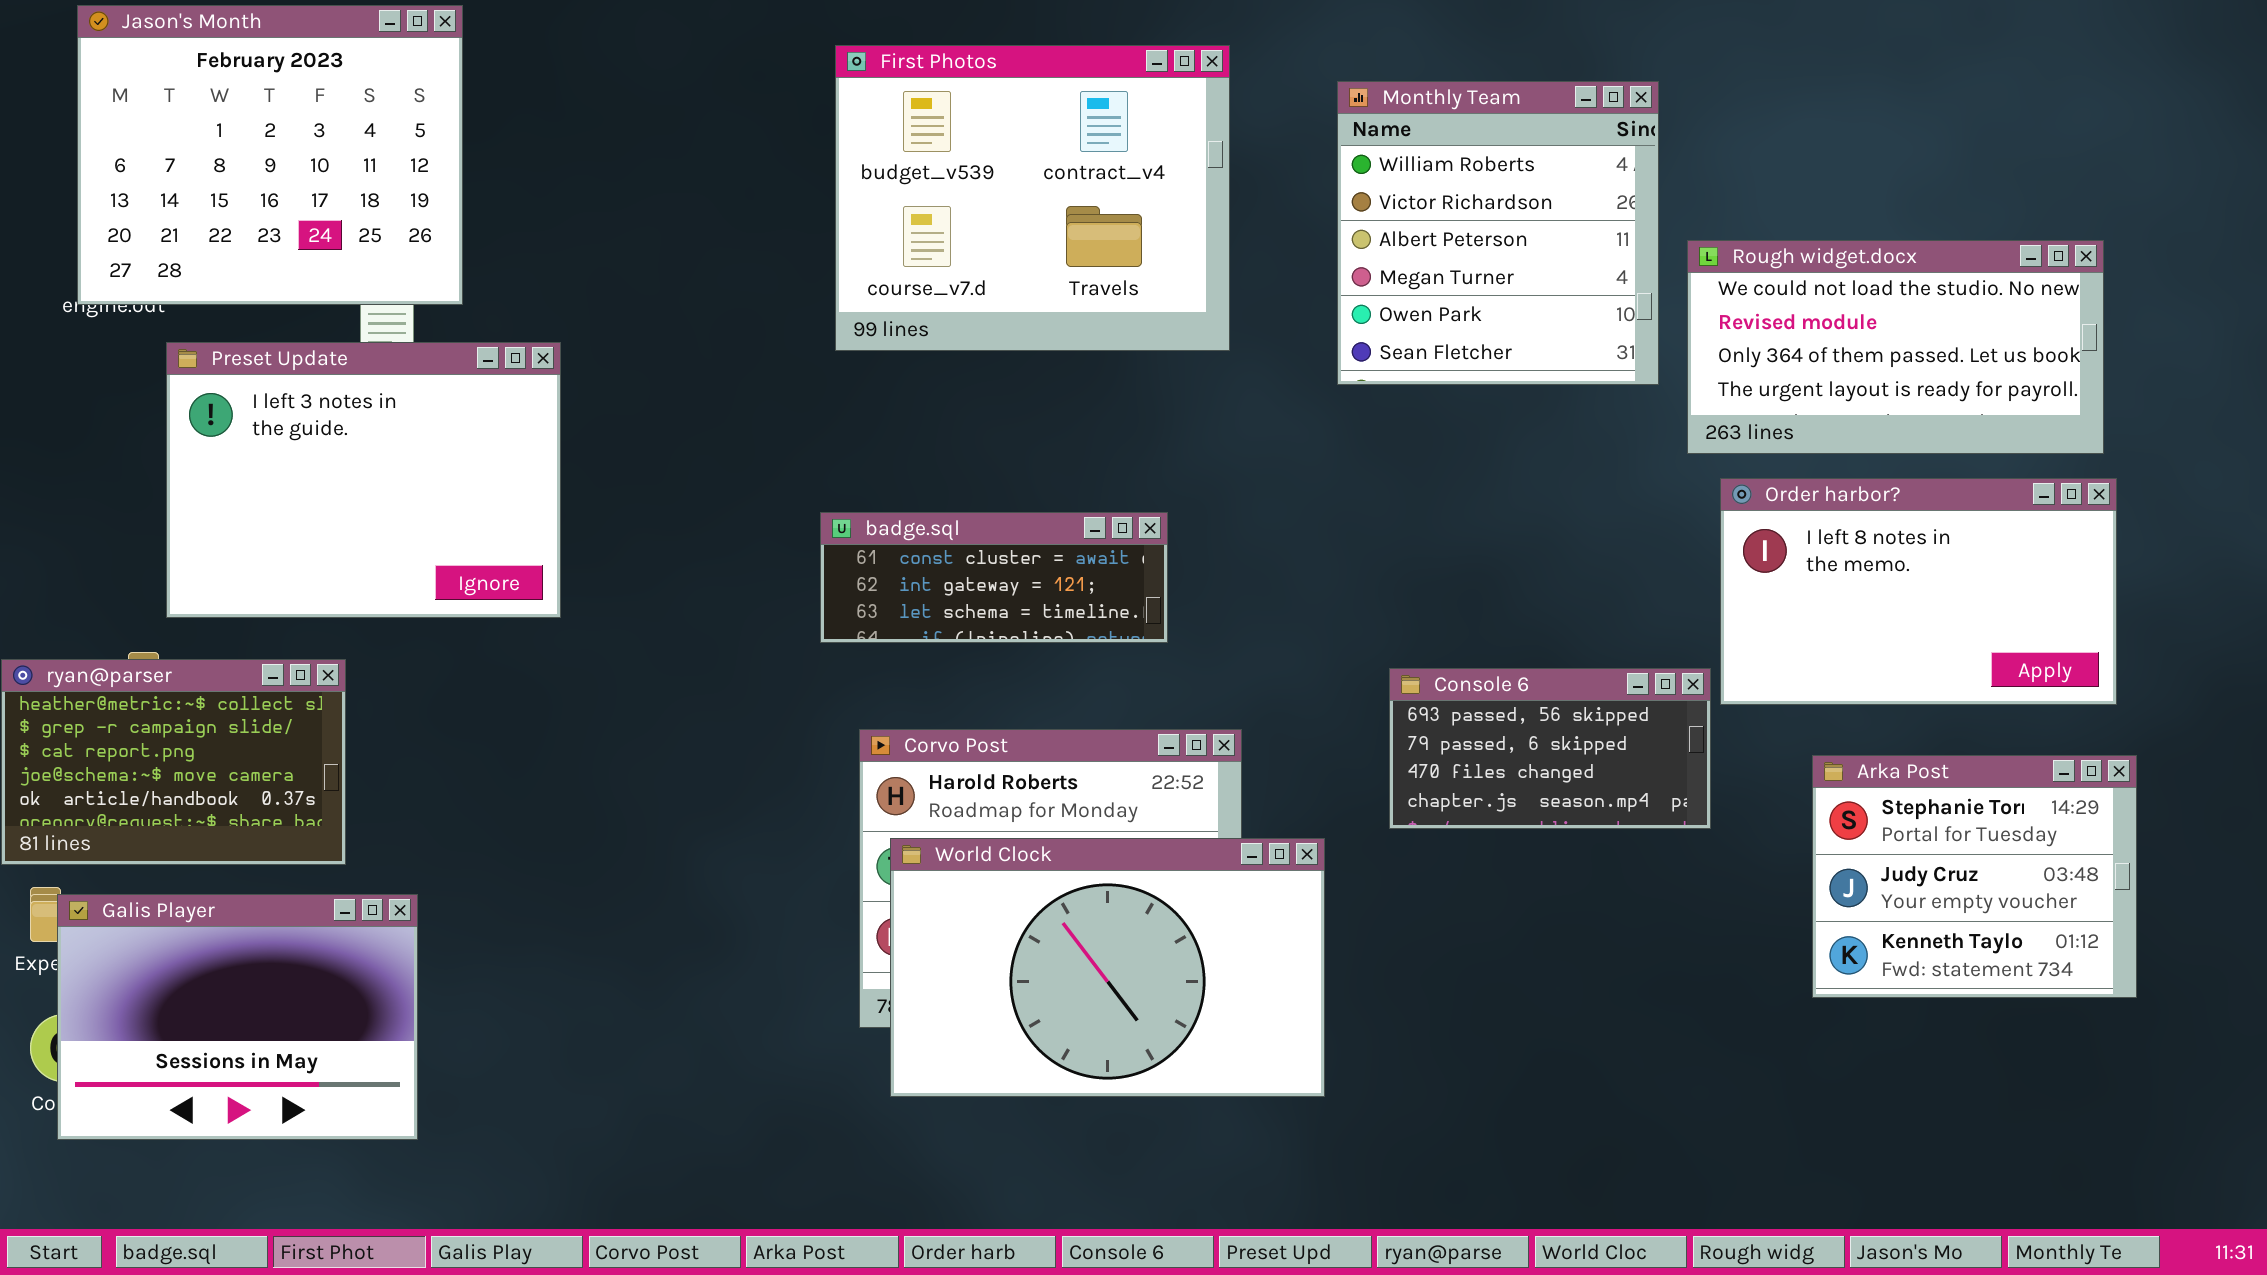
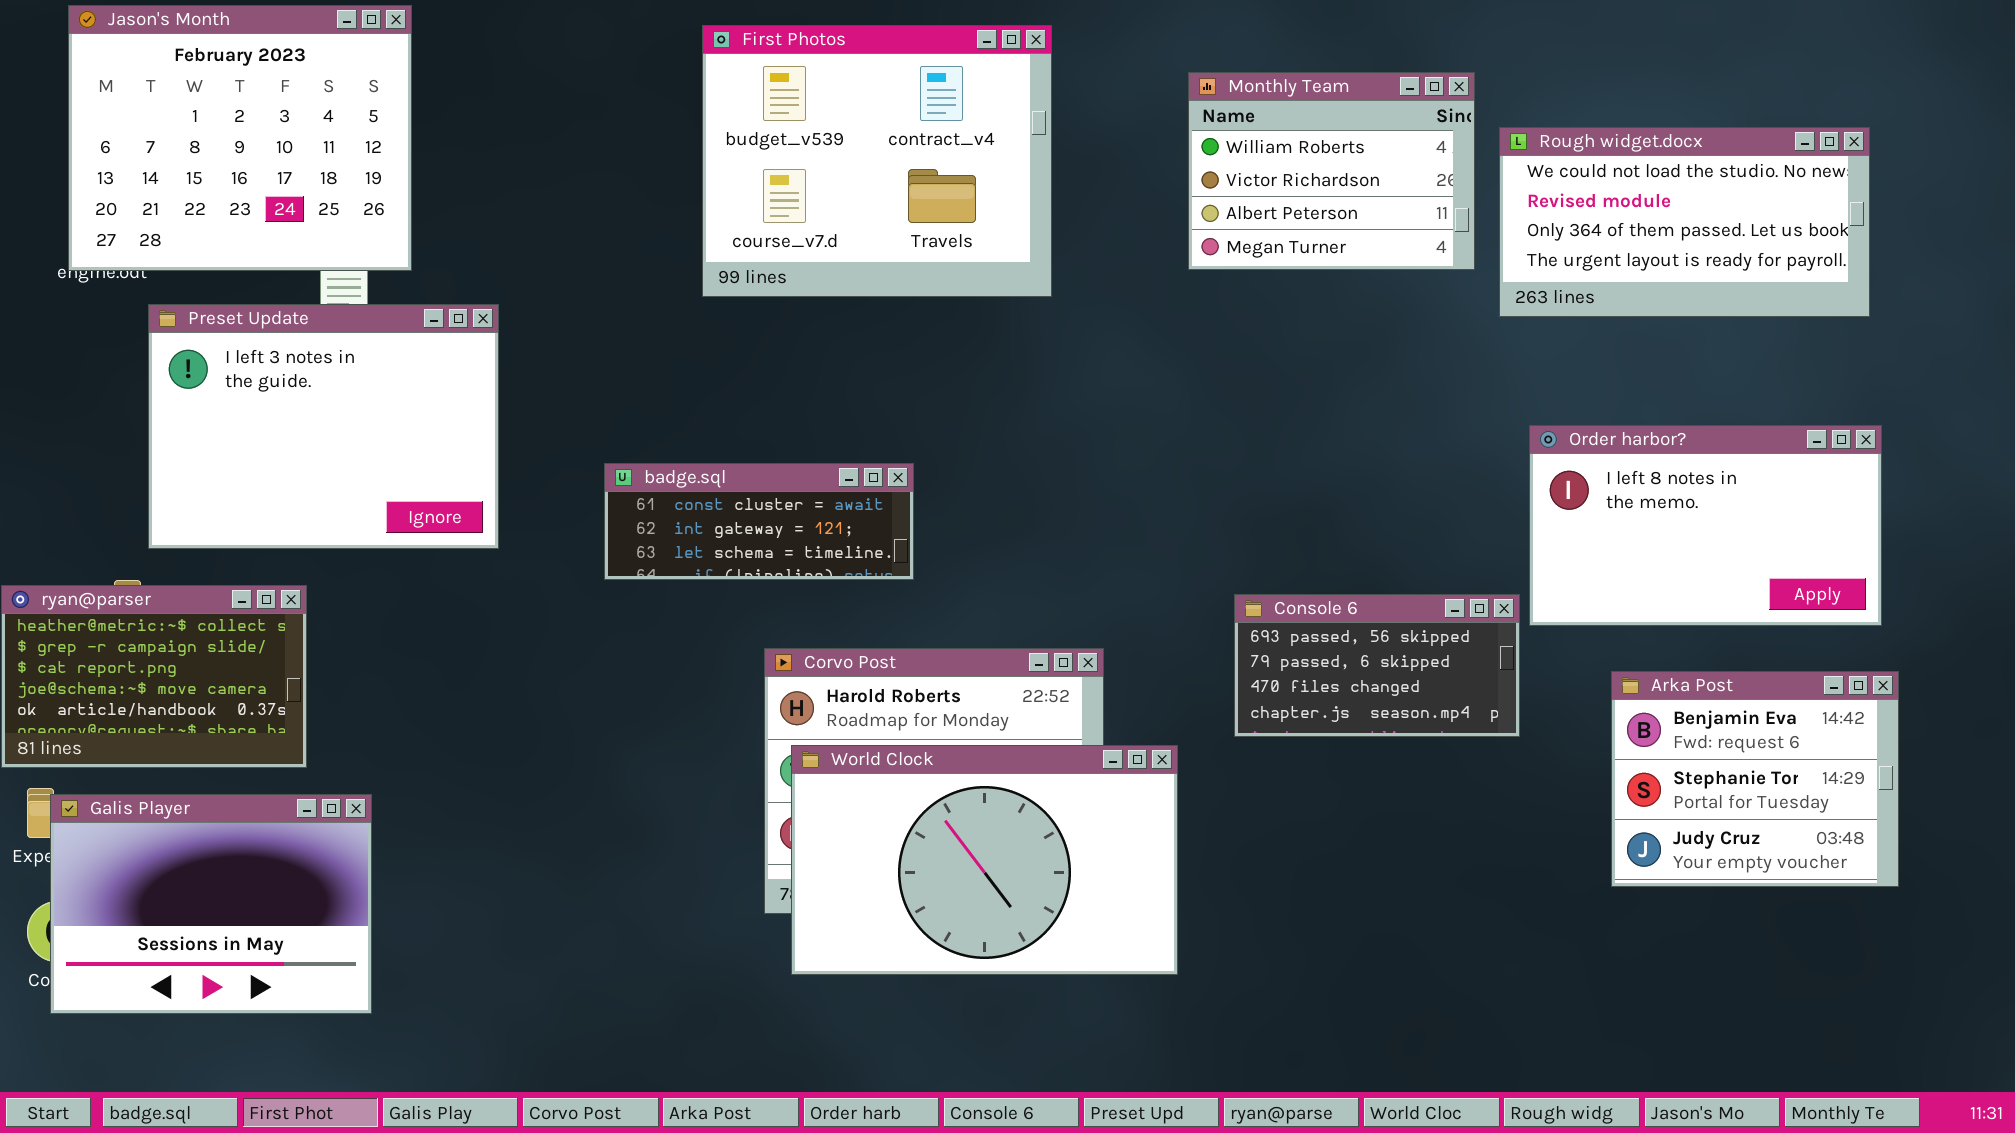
First Photos: [835,45,1230,351] -> [702,25,1052,297], moved
Monthly Team: [1337,81,1659,385] -> [1188,72,1475,270], resized
Rough widget.docx: [1687,240,2104,454] -> [1499,127,1870,317], moved
badge.sql: [820,512,1168,643] -> [604,463,914,580], moved
Arka Post: [1812,755,2137,998] -> [1611,671,1899,887], scrolled up 1 row

